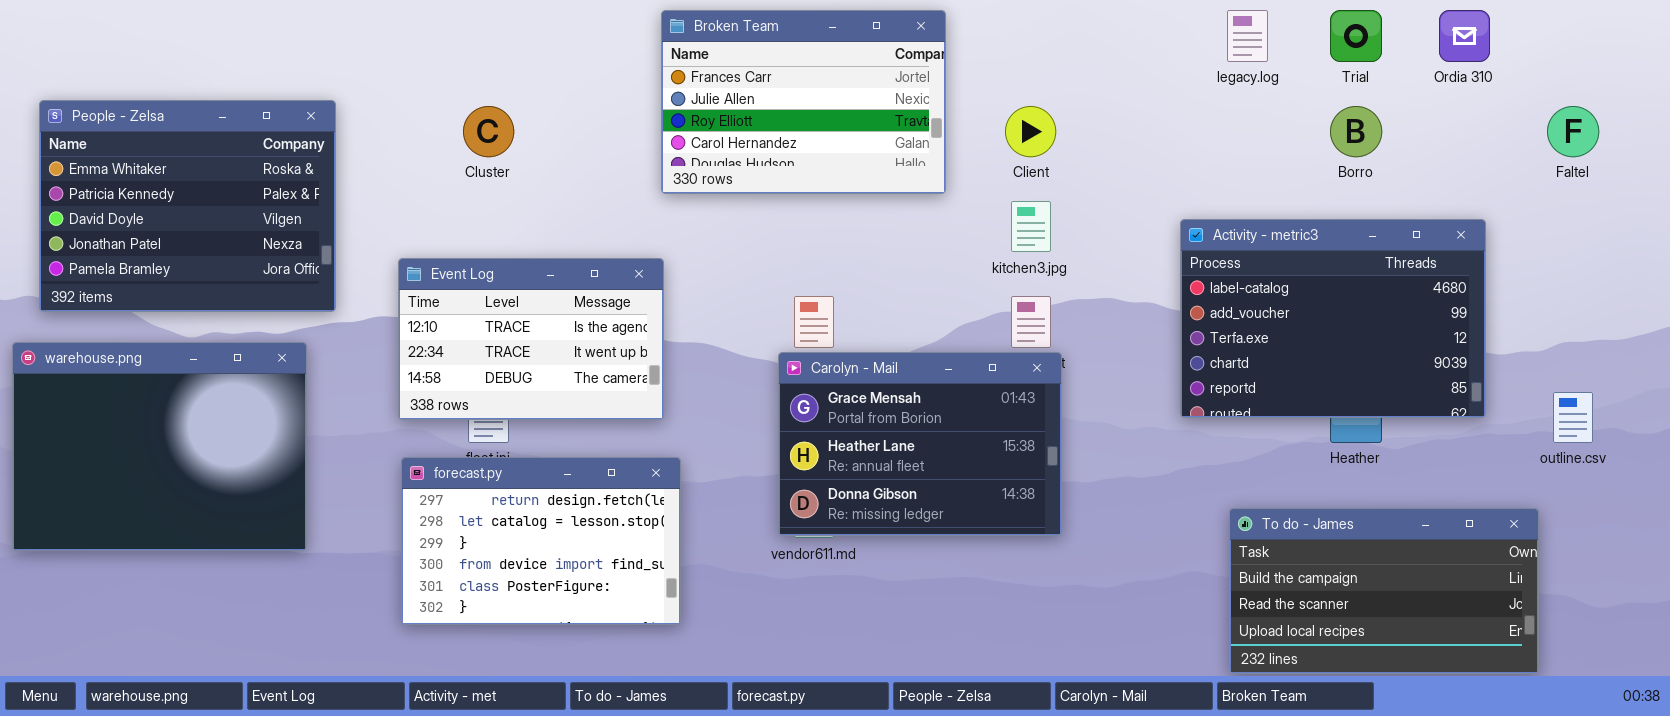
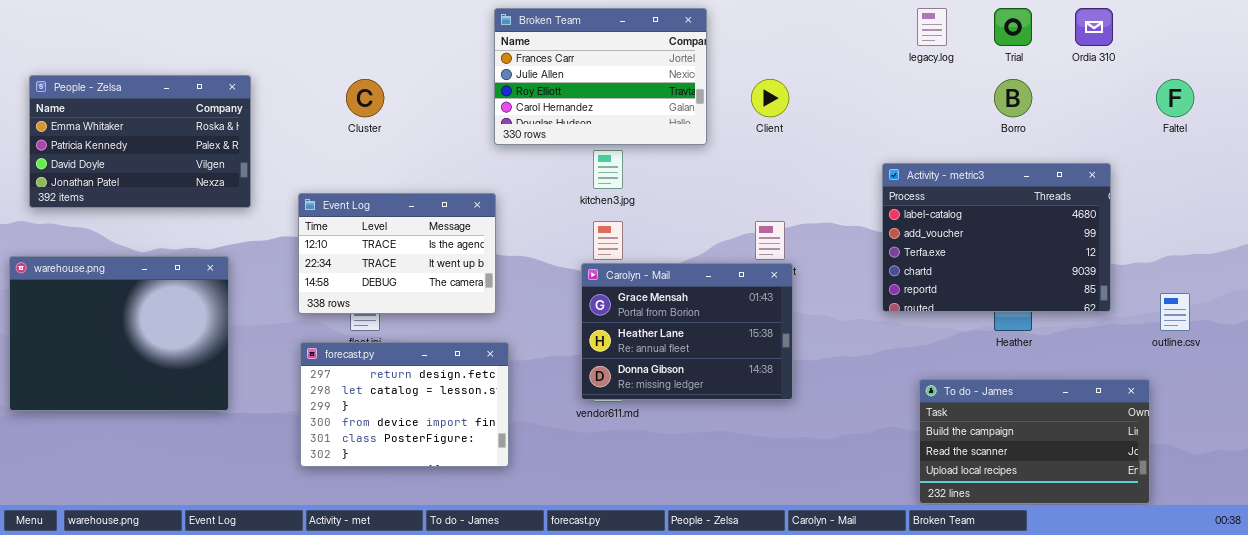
People - Zelsa: [39,100,336,312] -> [29,75,251,208], resized
kitchen3.jpg: [1011,201,1051,252] -> [593,150,623,189], moved

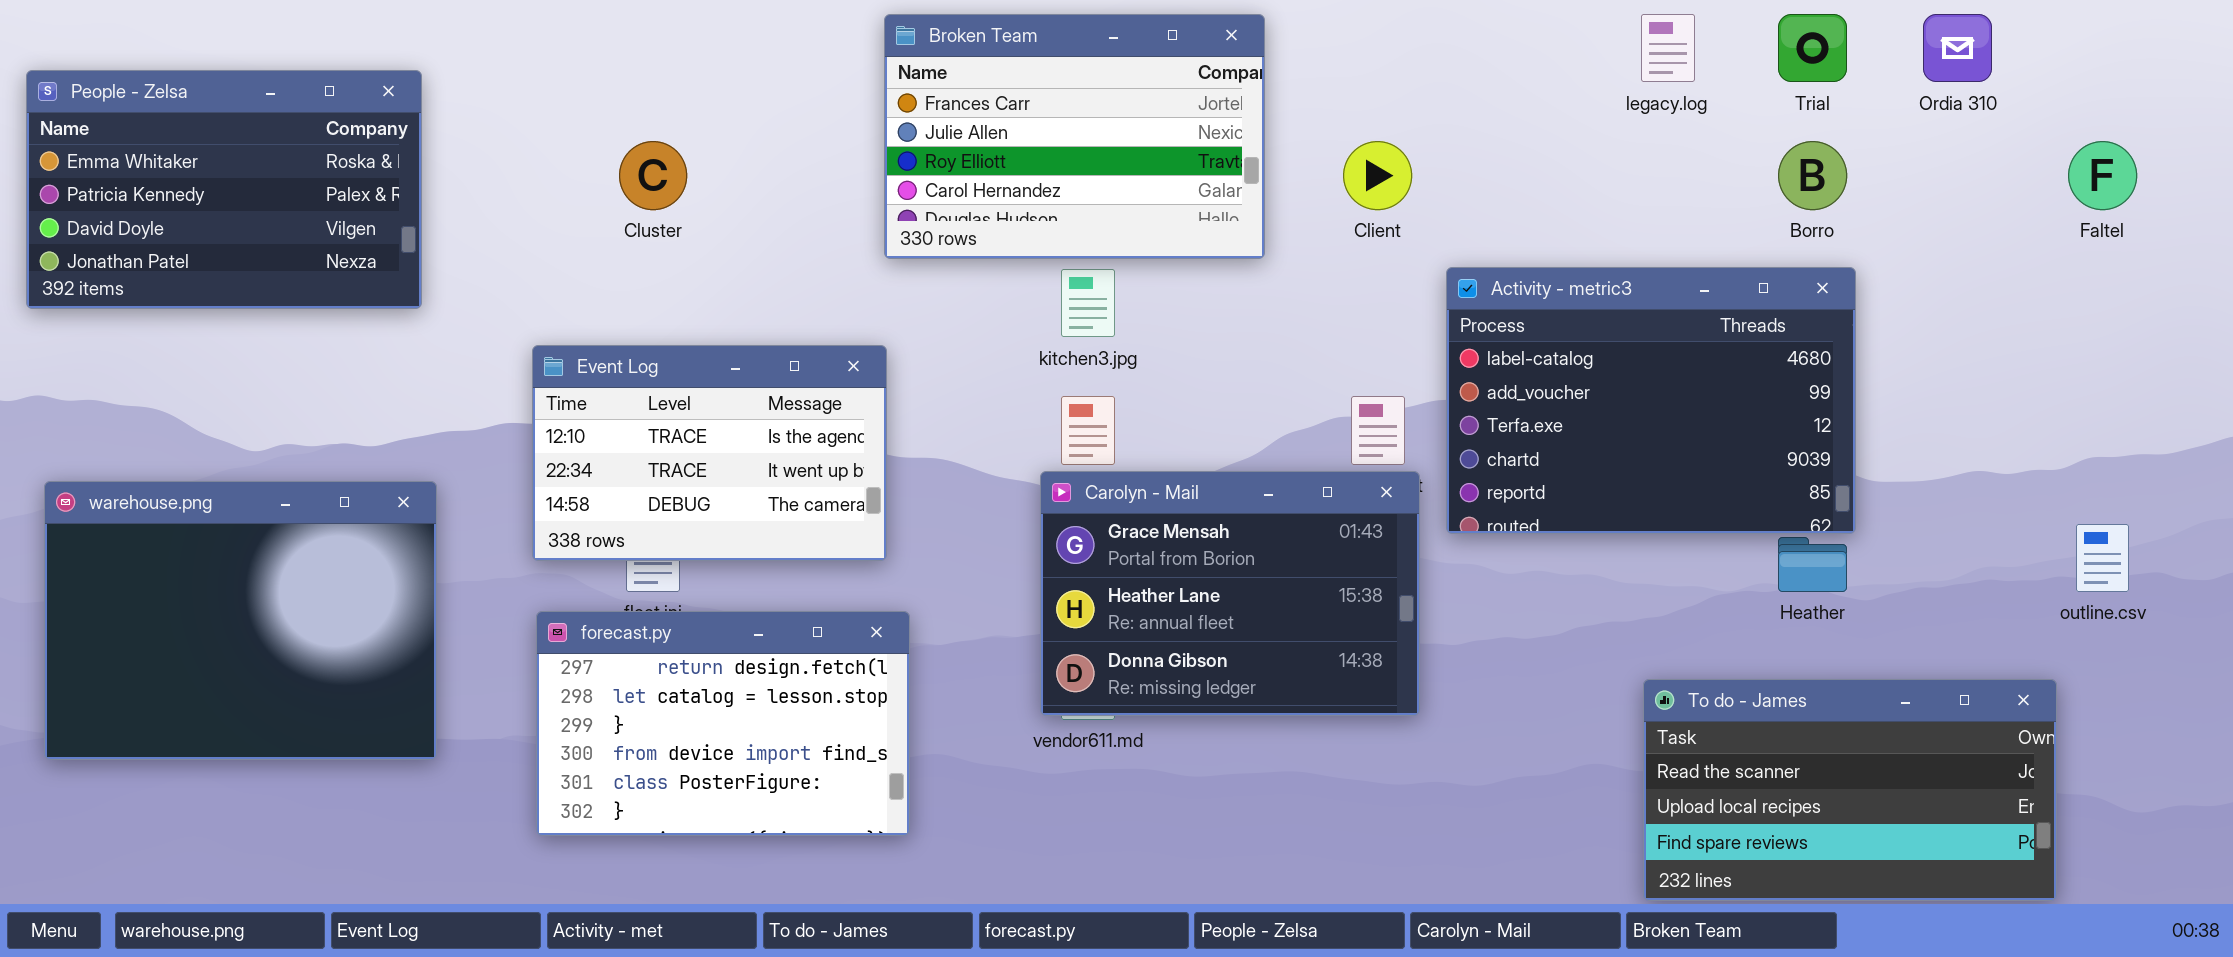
People - Zelsa: [29,75,251,208] -> [26,70,422,309], moved
Activity - metric3: [882,163,1111,312] -> [1446,267,1856,534], moved
warehouse.png: [9,256,229,411] -> [44,481,437,760], moved
To do - James: [919,379,1150,504] -> [1643,679,2057,901], scrolled down 1 row

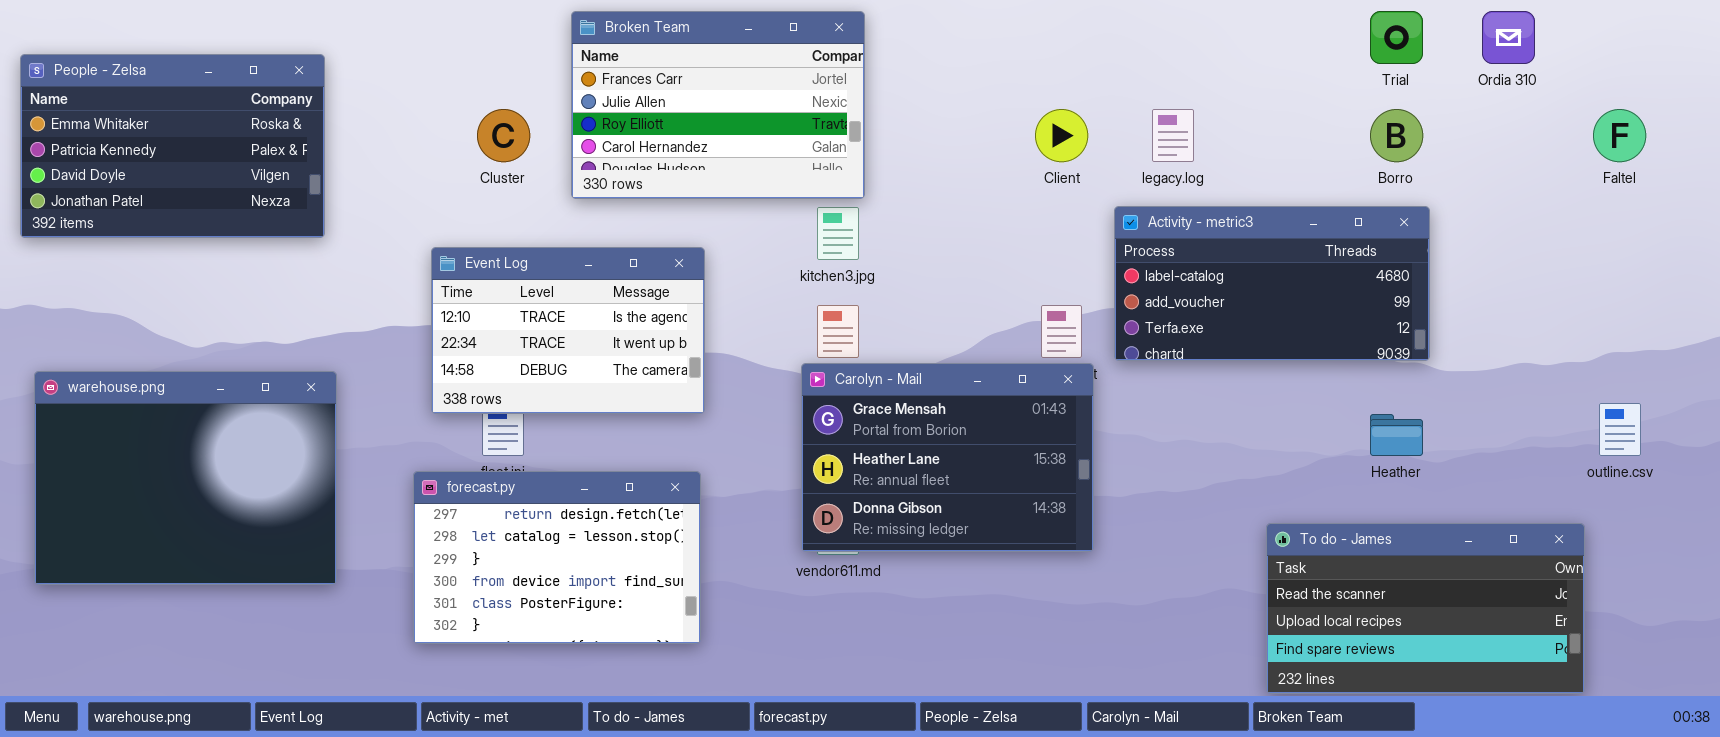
Broken Team: [884,14,1265,259] -> [571,11,865,199], moved
legacy.log: [1641,14,1695,82] -> [1152,109,1194,162], moved
Activity - metric3: [1446,267,1856,534] -> [1114,206,1430,361], resized
Event Log: [532,345,887,561] -> [431,247,705,414], moved

